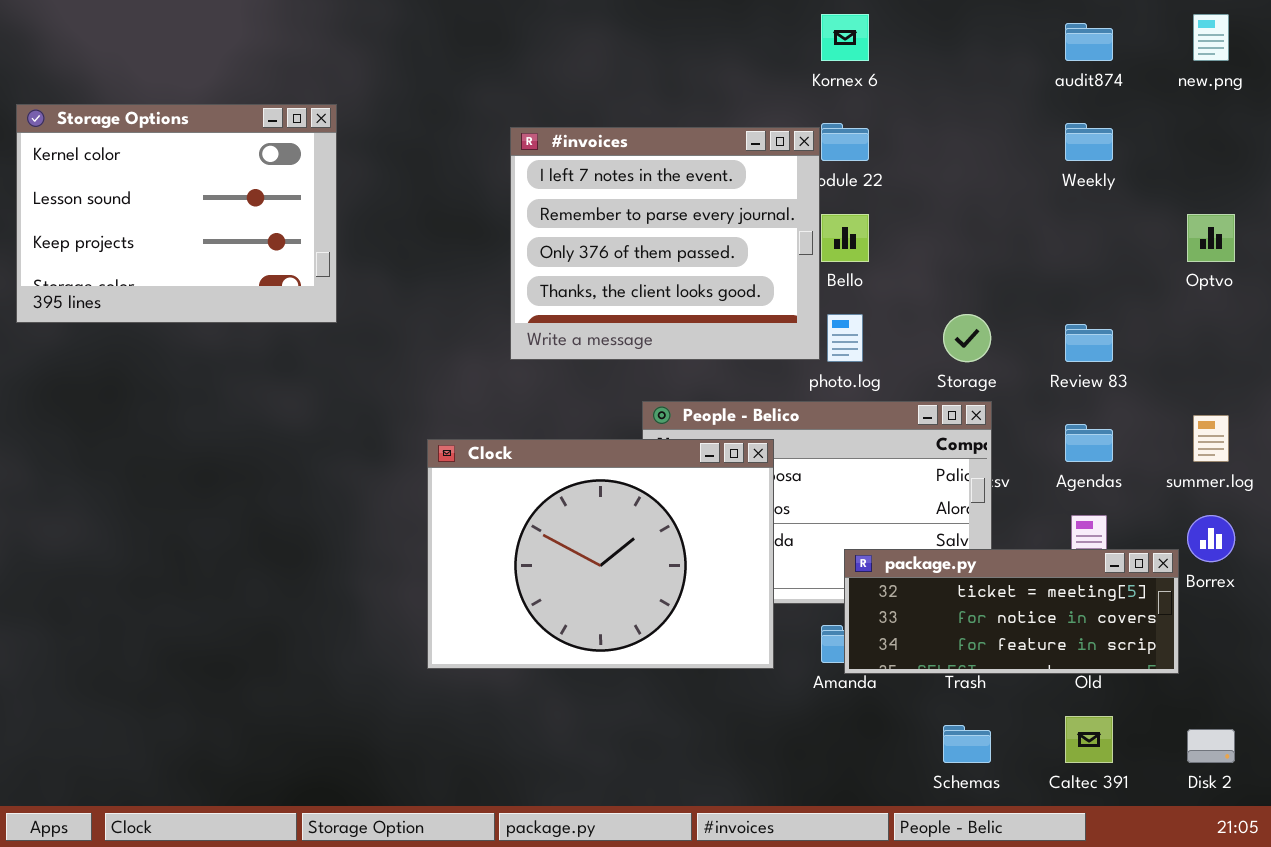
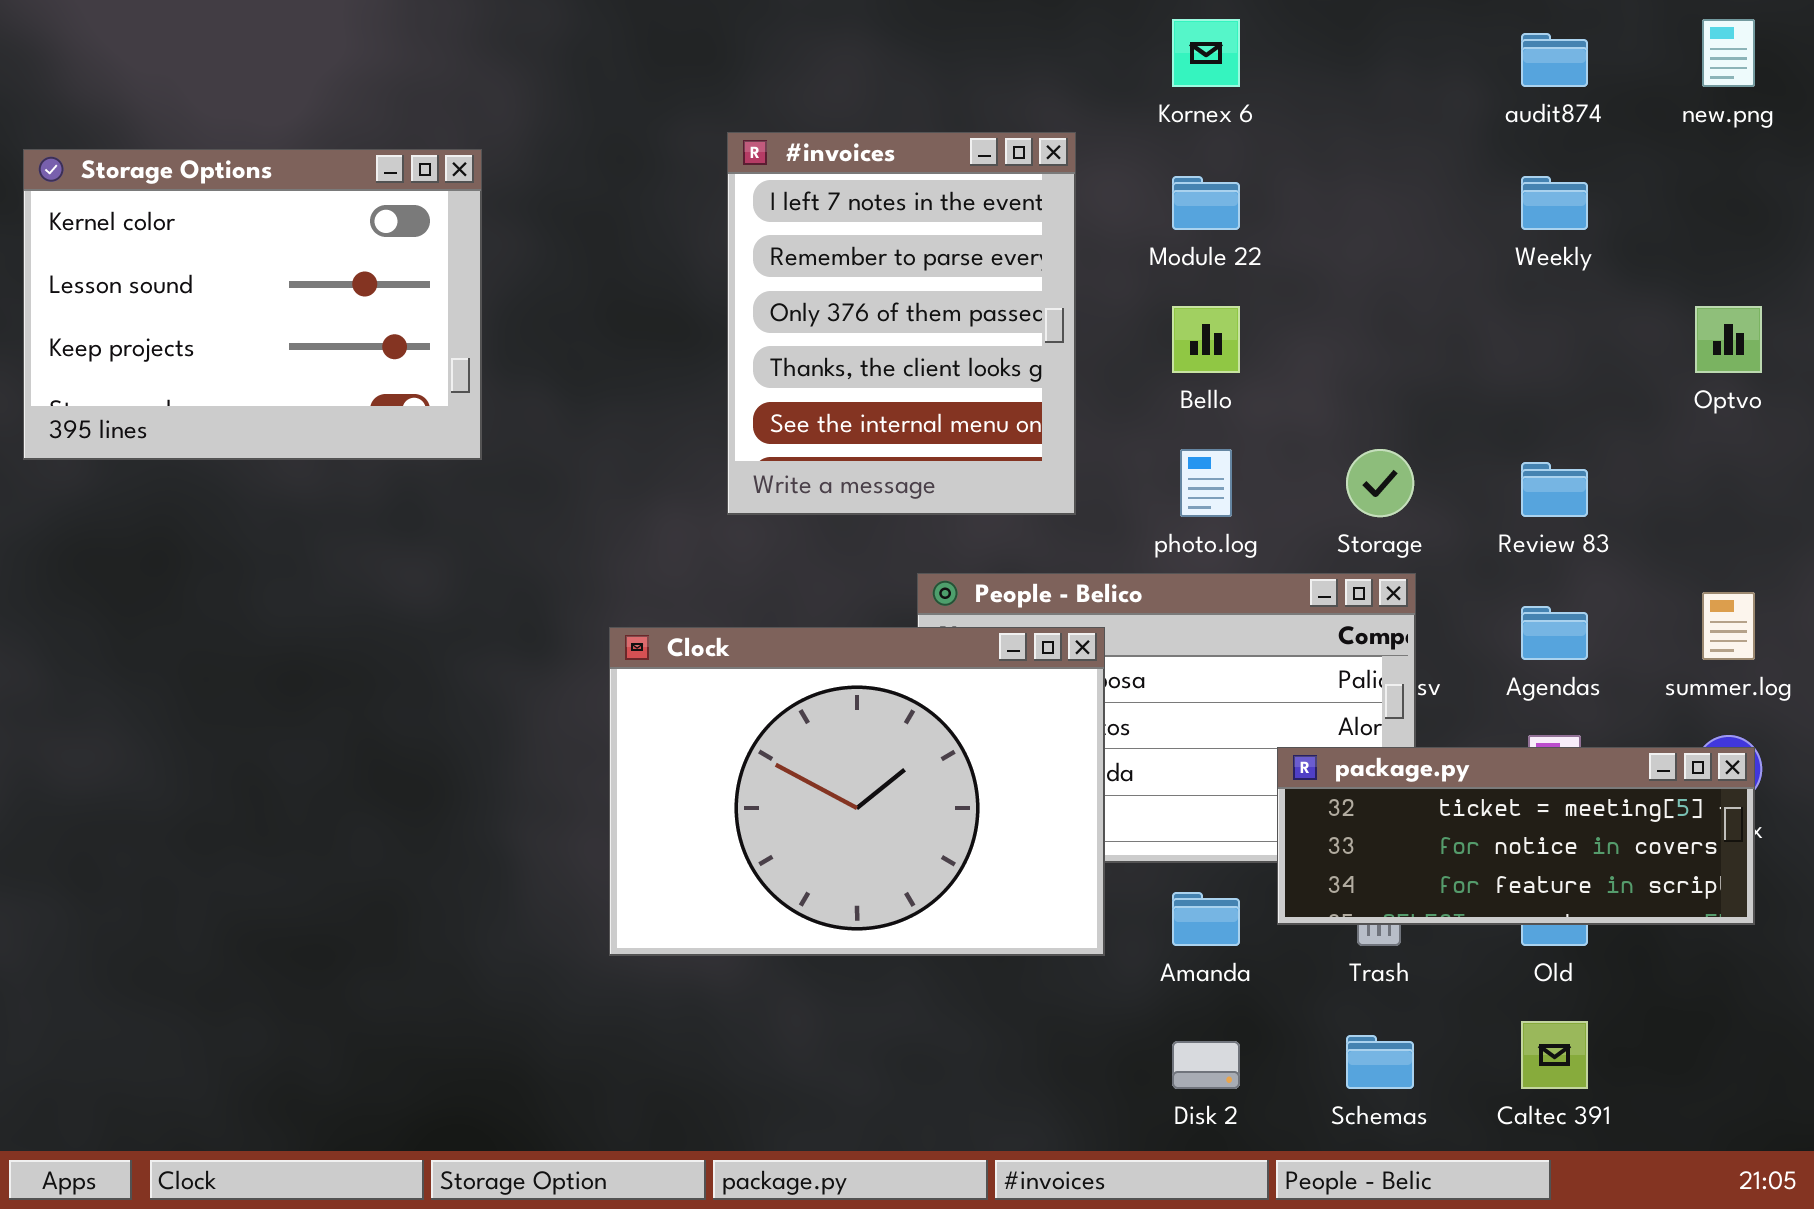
#invoices: [510,127,820,360] -> [727,132,1076,515], resized
package.py: [844,549,1179,674] -> [1277,747,1755,925], moved
Disk 2: [1187,729,1235,763] -> [1172,1041,1240,1089], moved

